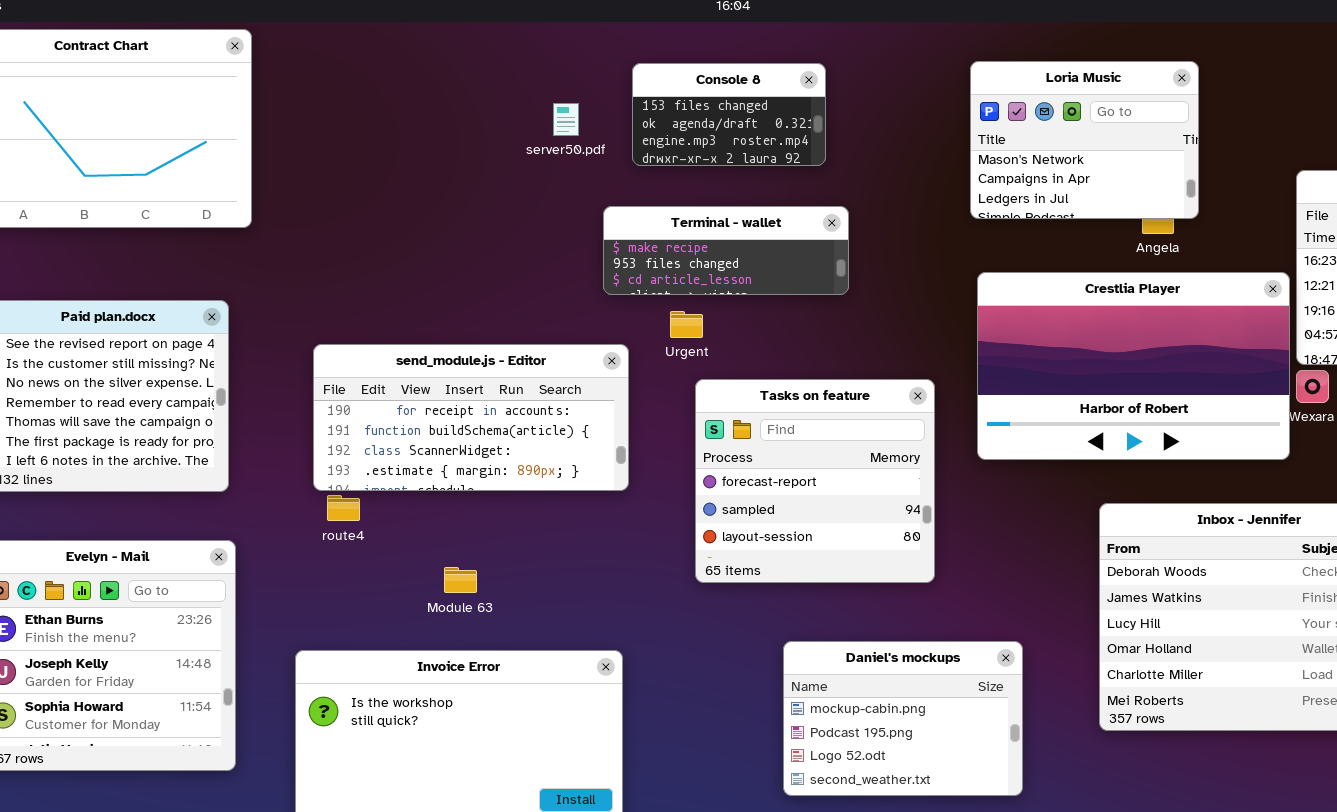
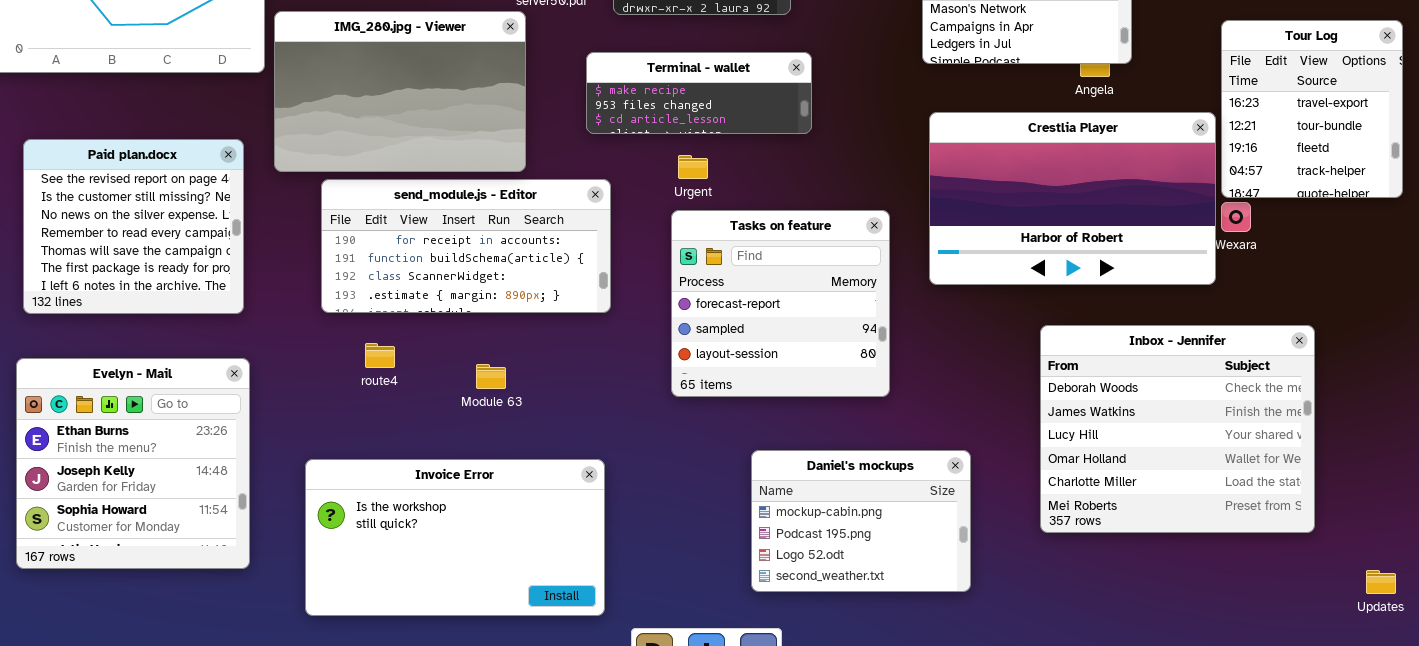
IMG_280.jpg - Viewer: none -> [274,11,526,172], opened
Urgent: [670,311,703,338] -> [678,155,708,179], moved
route4: [327,495,360,521] -> [365,343,395,368], moved
Module 63: [444,567,477,593] -> [476,364,506,389], moved

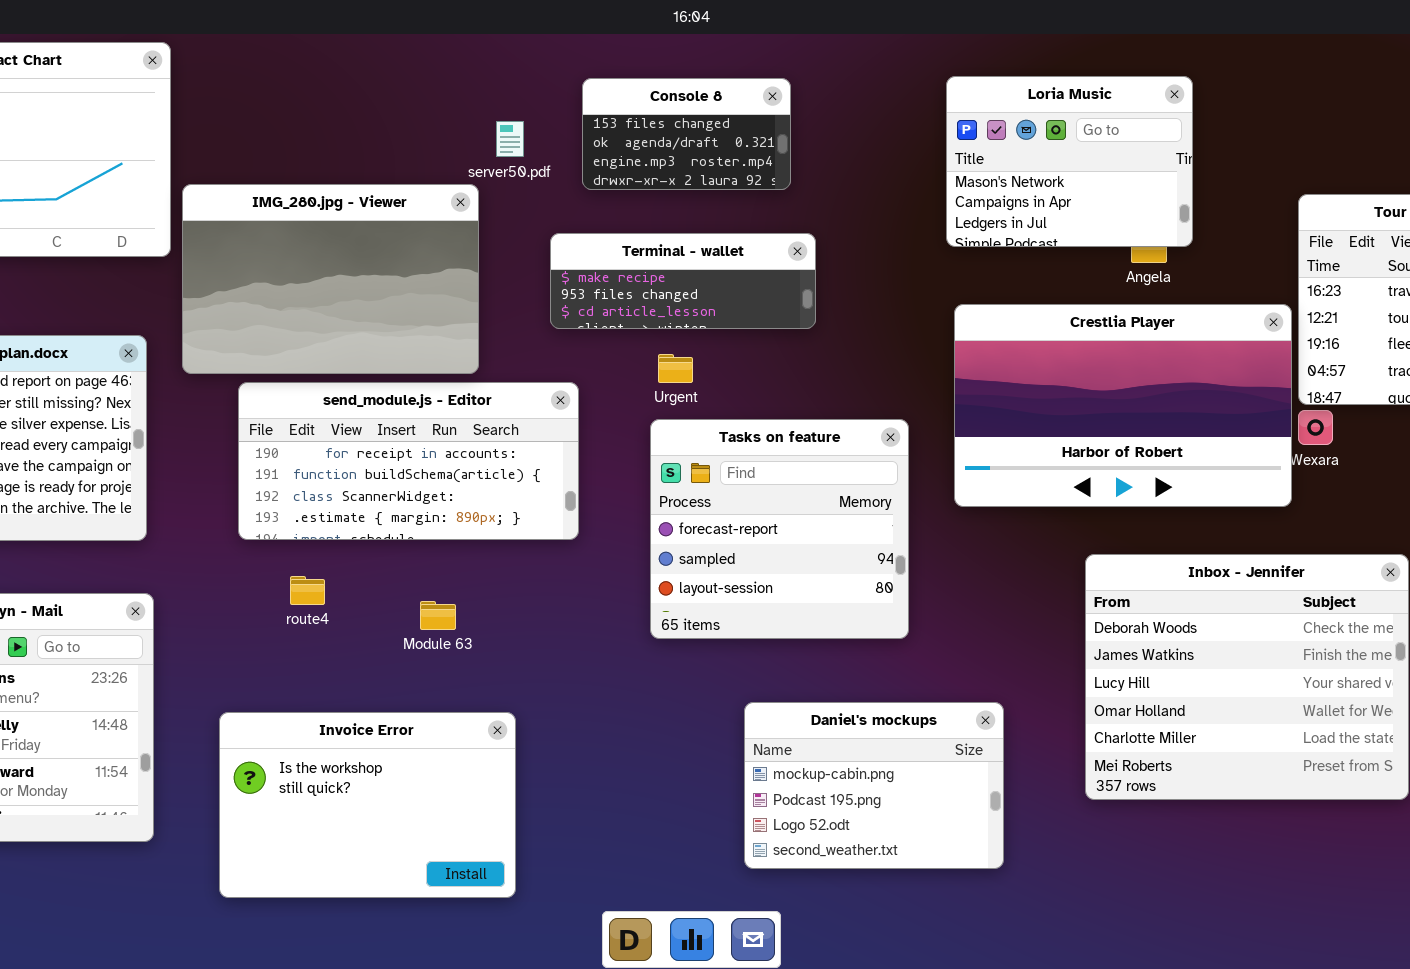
Invoice Error: [305,459,605,616] -> [219,712,516,898], resized

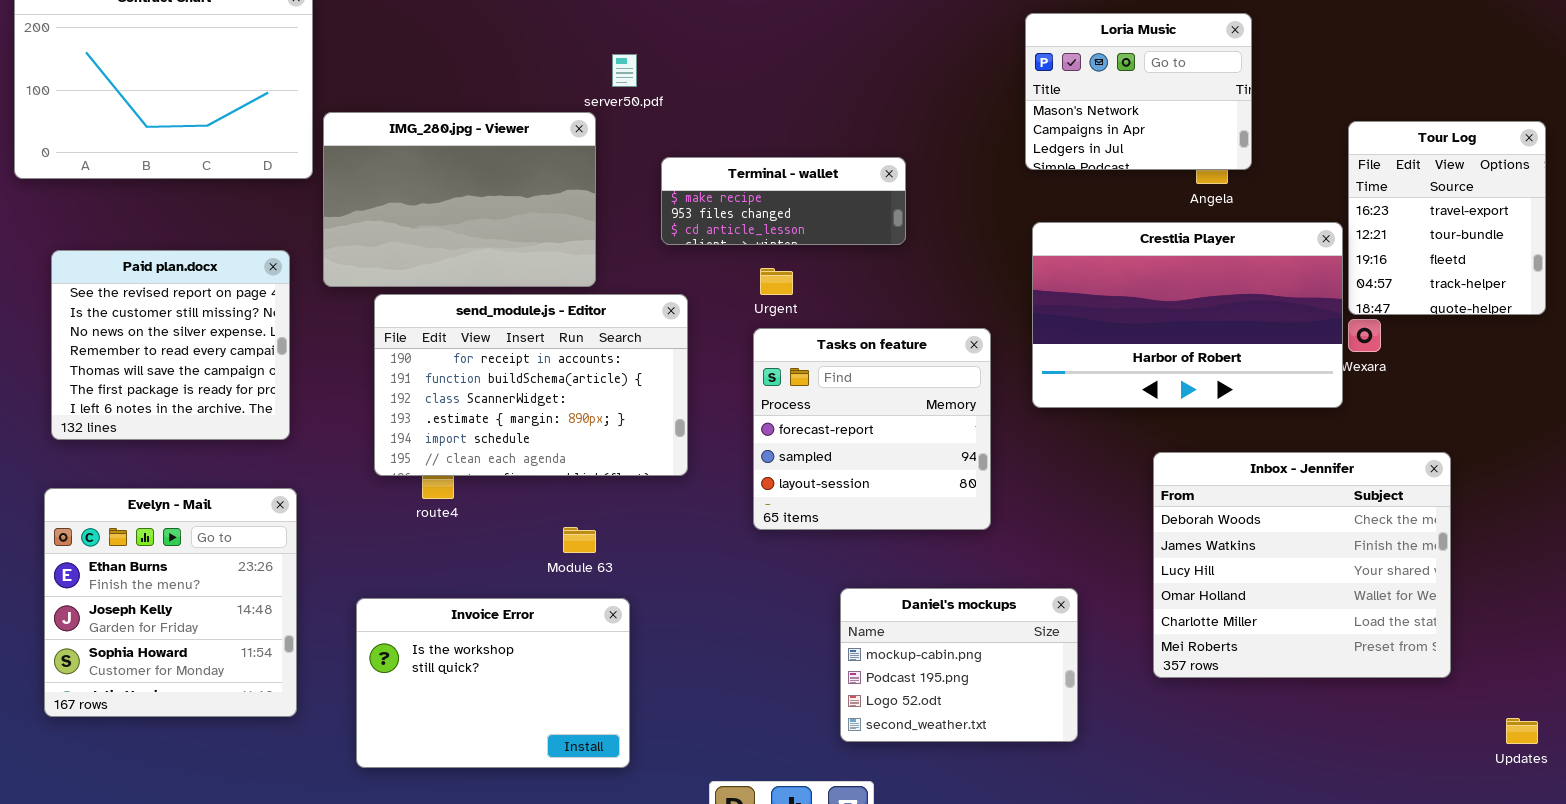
Console 8: [582,78,791,190] -> none, closed
send_module.js - Editor: [238,382,579,540] -> [374,294,688,476], resized
Module 63: [420,601,456,630] -> [563,527,596,553], moved

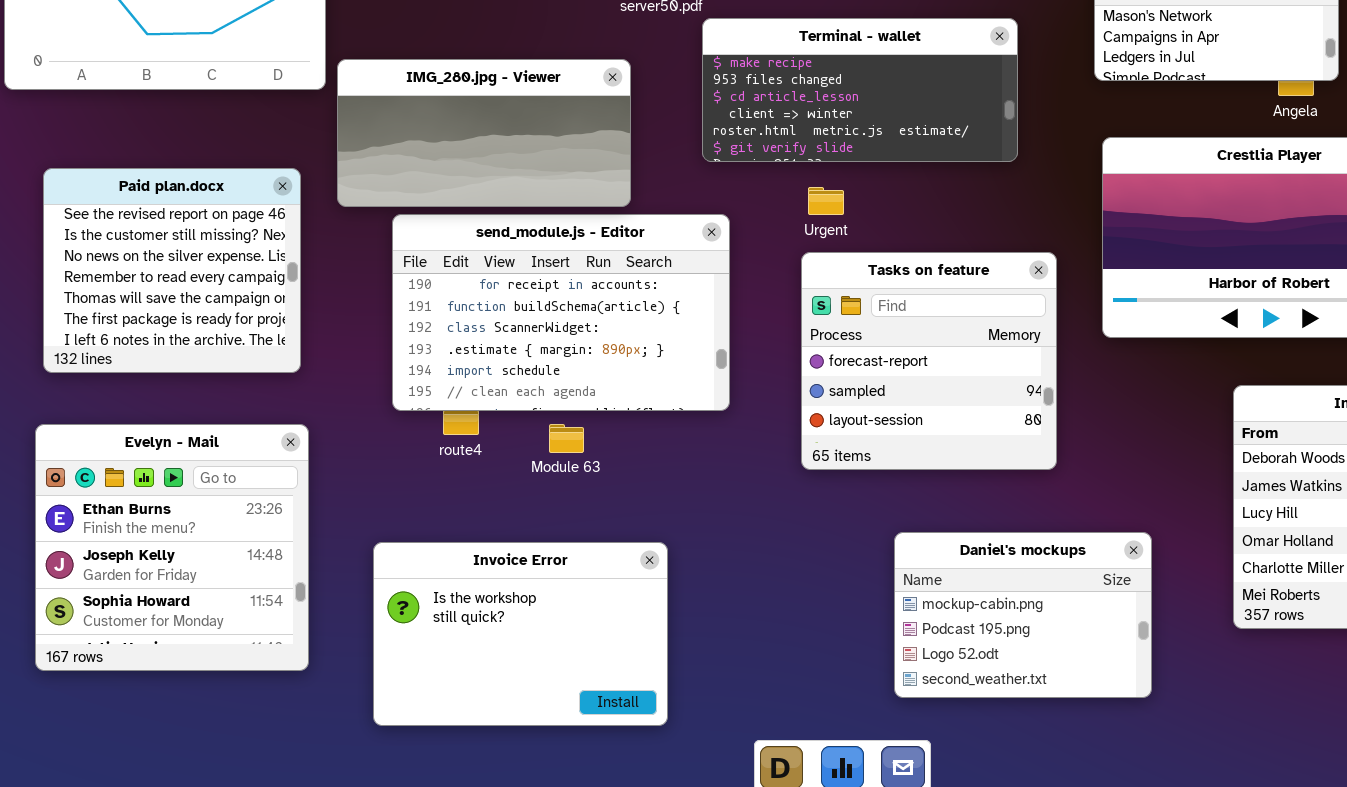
IMG_280.jpg - Viewer: [323,112,596,287] -> [337,59,631,207], resized
Terminal - wallet: [661,157,906,245] -> [702,18,1018,162], resized
Module 63: [563,527,596,553] -> [549,424,584,453], moved

